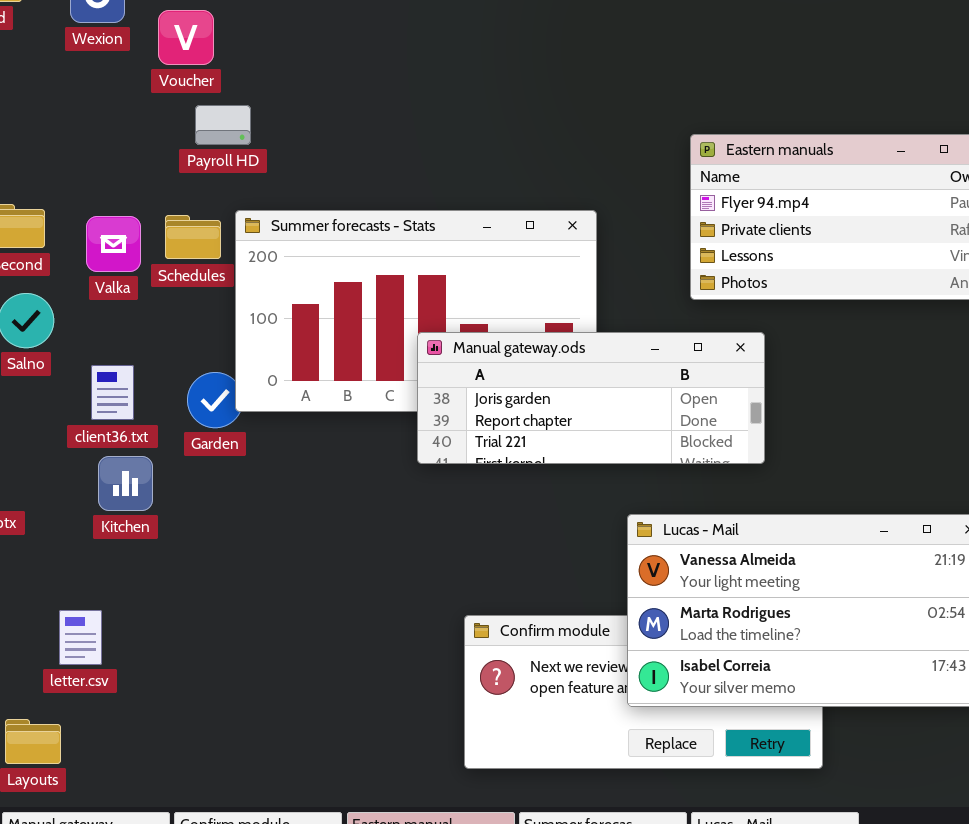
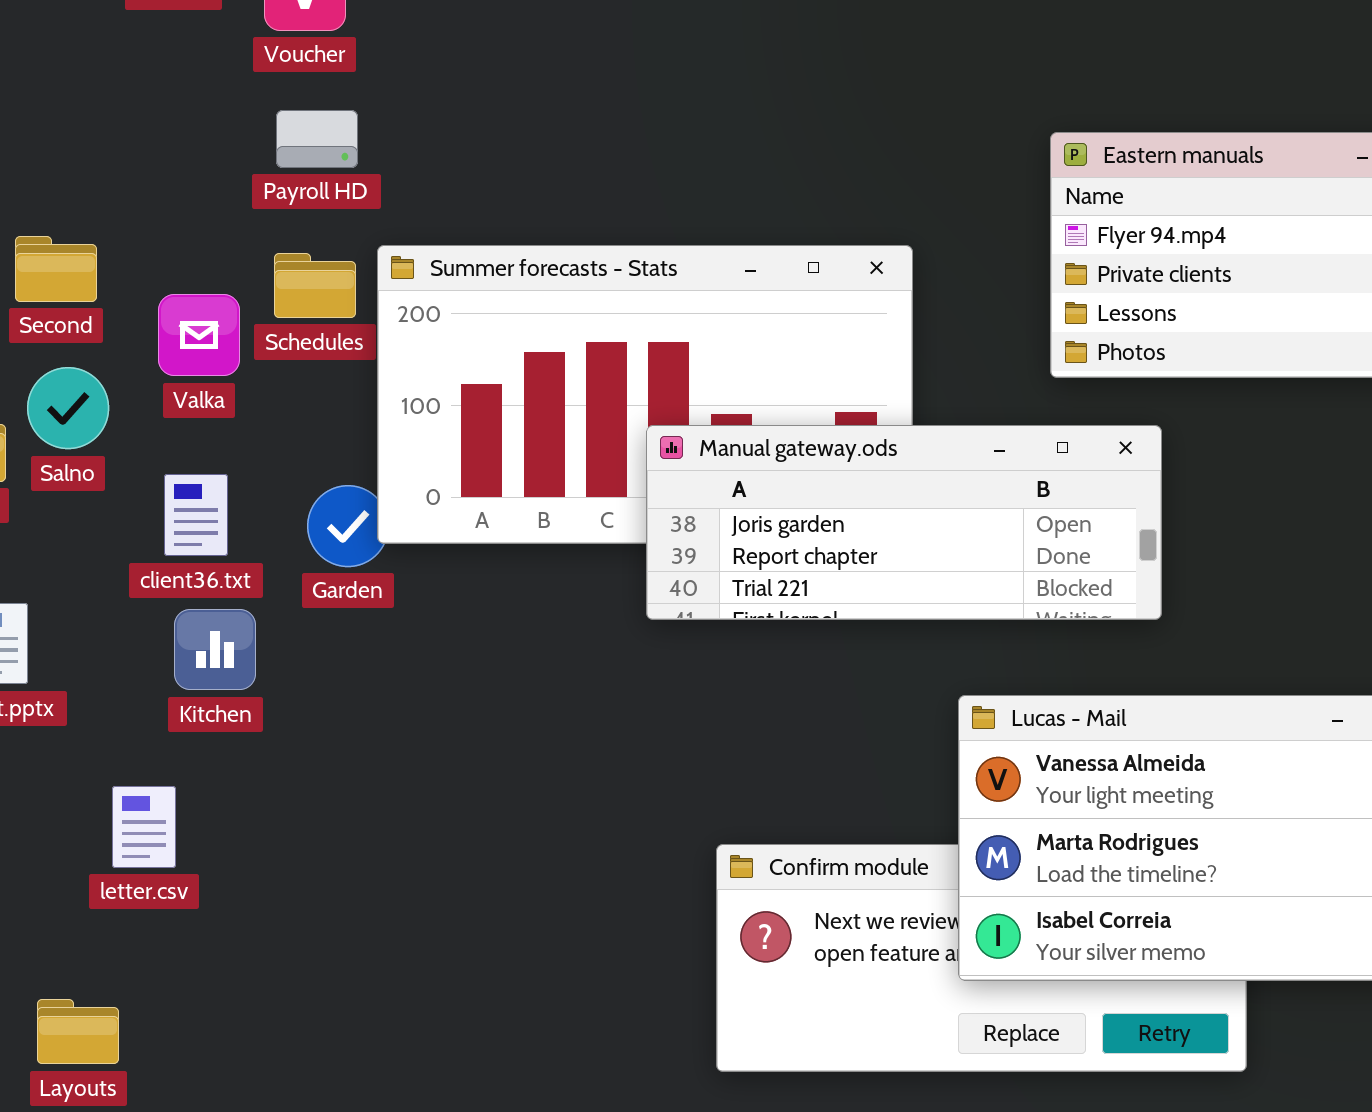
Payroll HD: [195,105,251,145] -> [276,110,358,168], moved
Valka: [86,216,141,272] -> [158,294,240,376], moved
letter.csv: [59,610,102,665] -> [112,786,176,868], moved

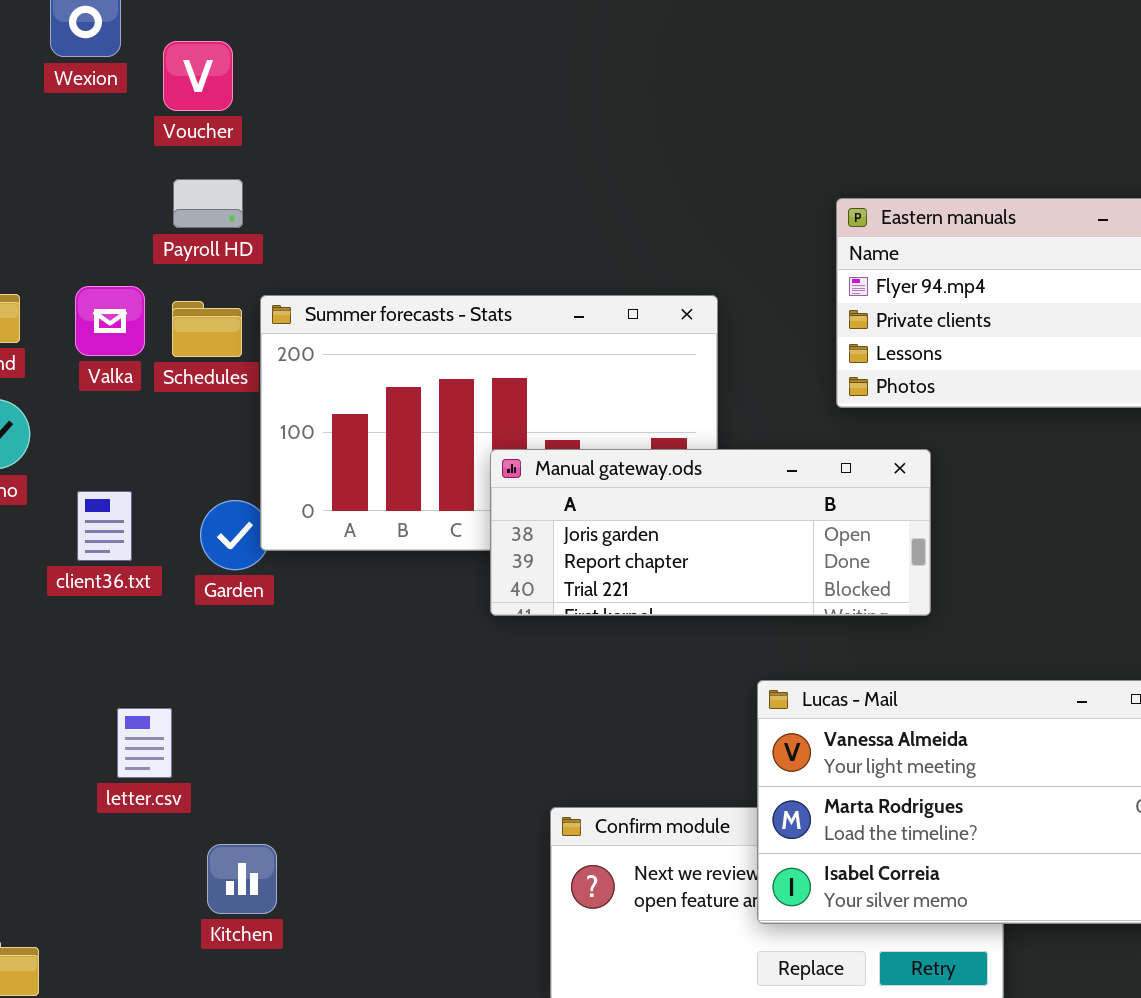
Valka: [158,294,240,376] -> [75,286,145,356], moved
Kitchen: [174,609,256,690] -> [207,844,277,914], moved
letter.csv: [112,786,176,868] -> [117,708,172,778], moved

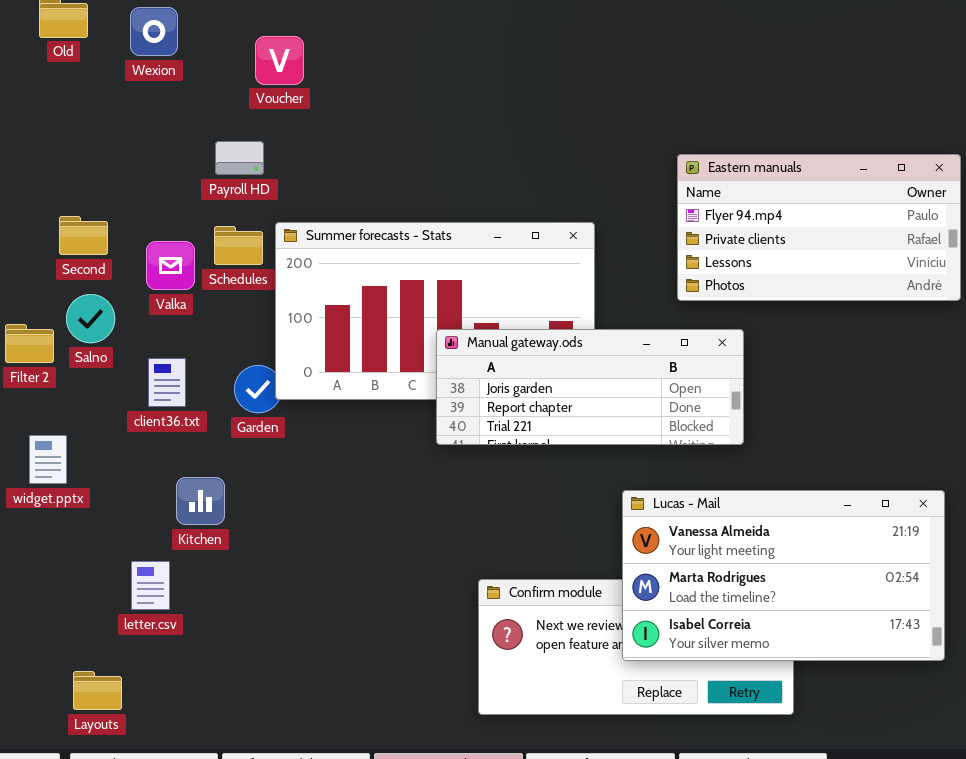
Voucher: [163,41,233,111] -> [255,36,304,85], moved
Valka: [75,286,145,356] -> [146,241,195,290], moved
letter.csv: [117,708,172,778] -> [131,561,170,610], moved
Kitchen: [207,844,277,914] -> [176,477,225,525], moved

